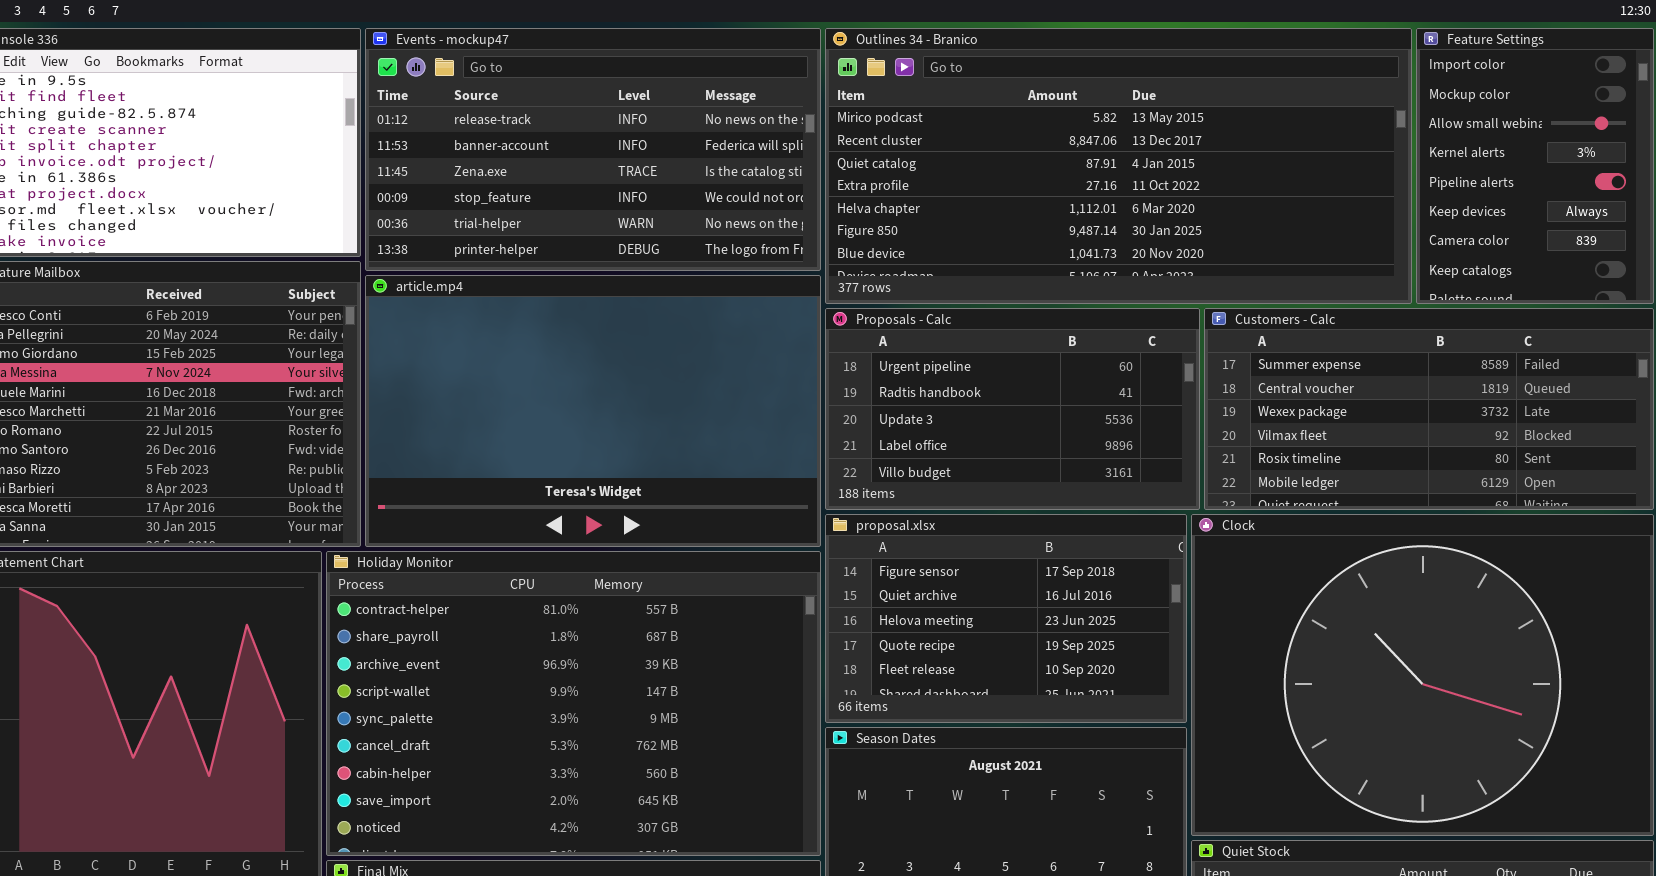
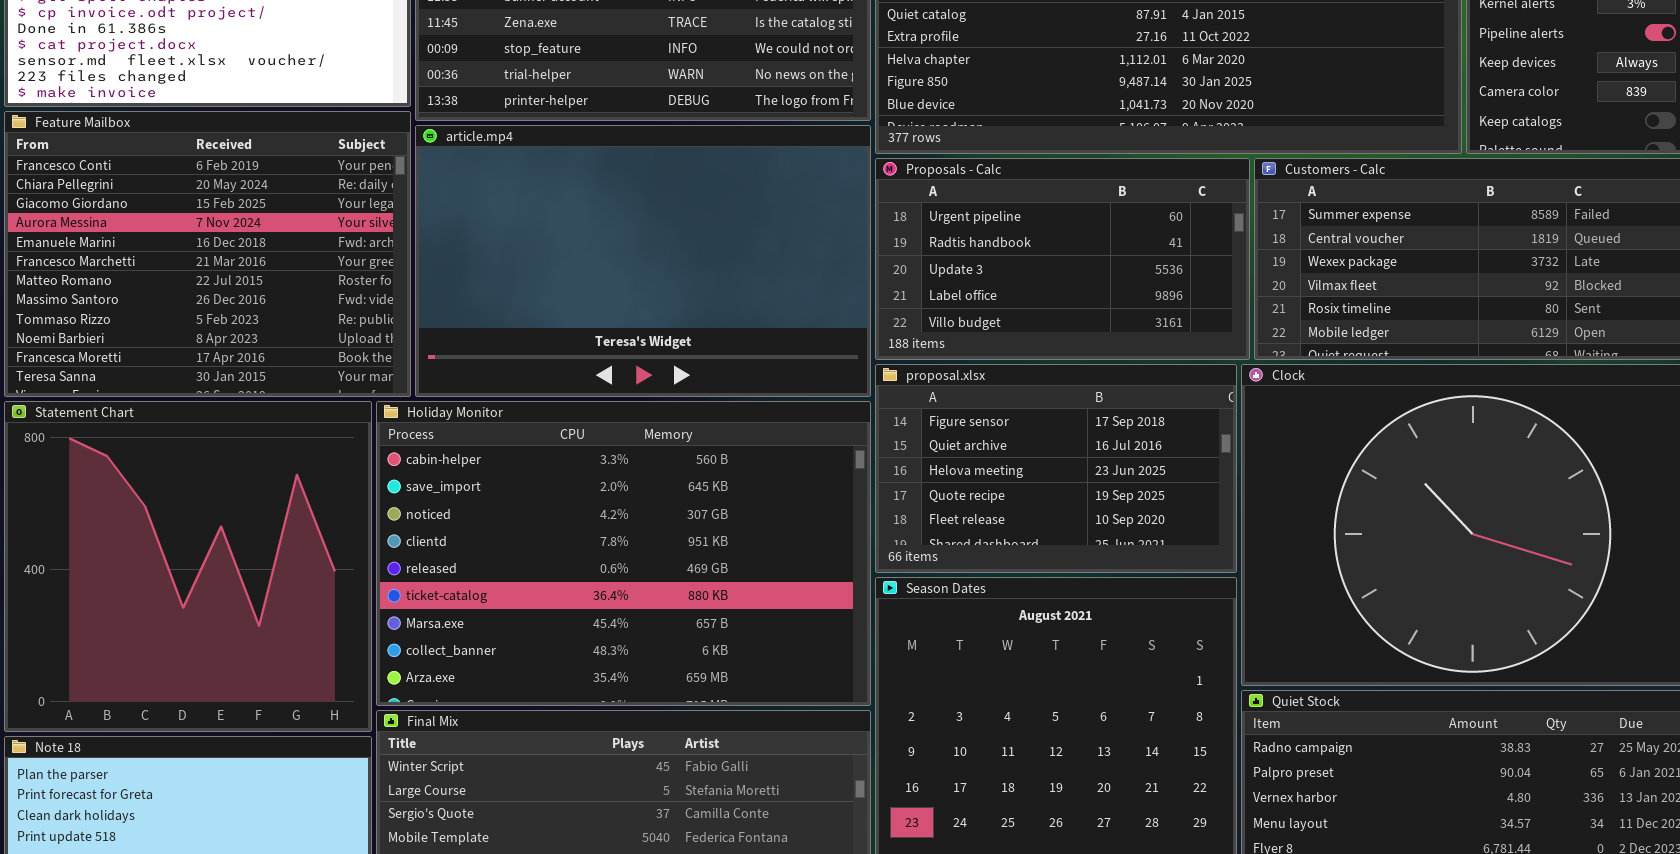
Holiday Monitor: [326,551,821,856] -> [376,401,871,706], scrolled down 6 rows

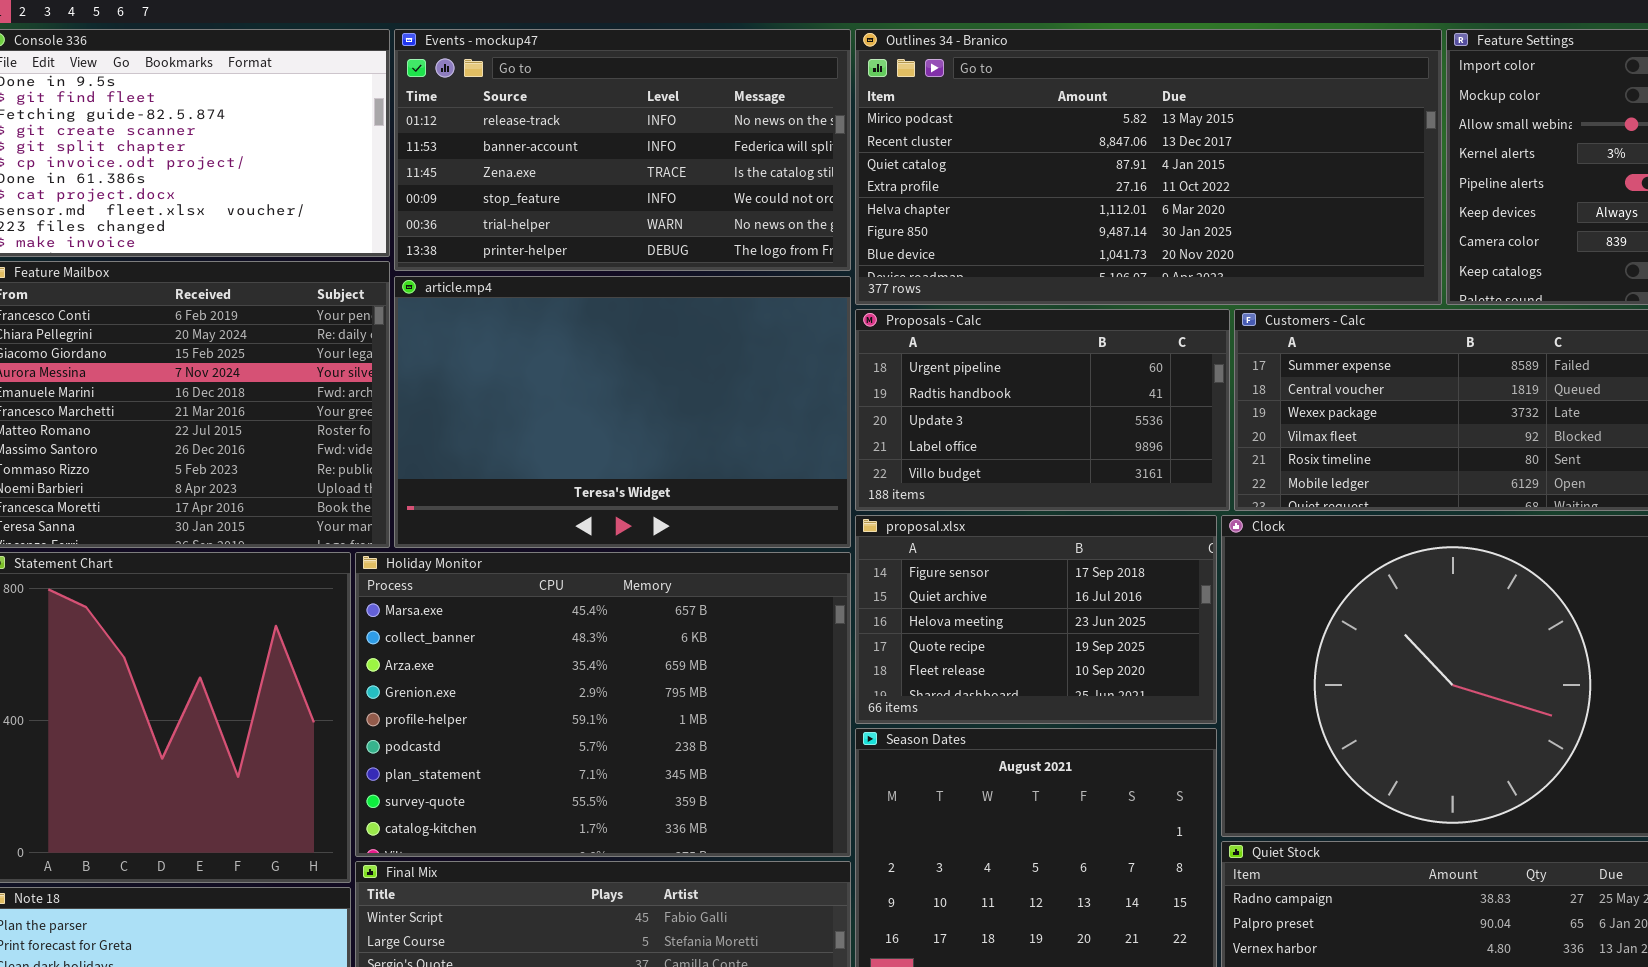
Holiday Monitor: [376,401,871,706] -> [355,552,851,857], scrolled down 6 rows

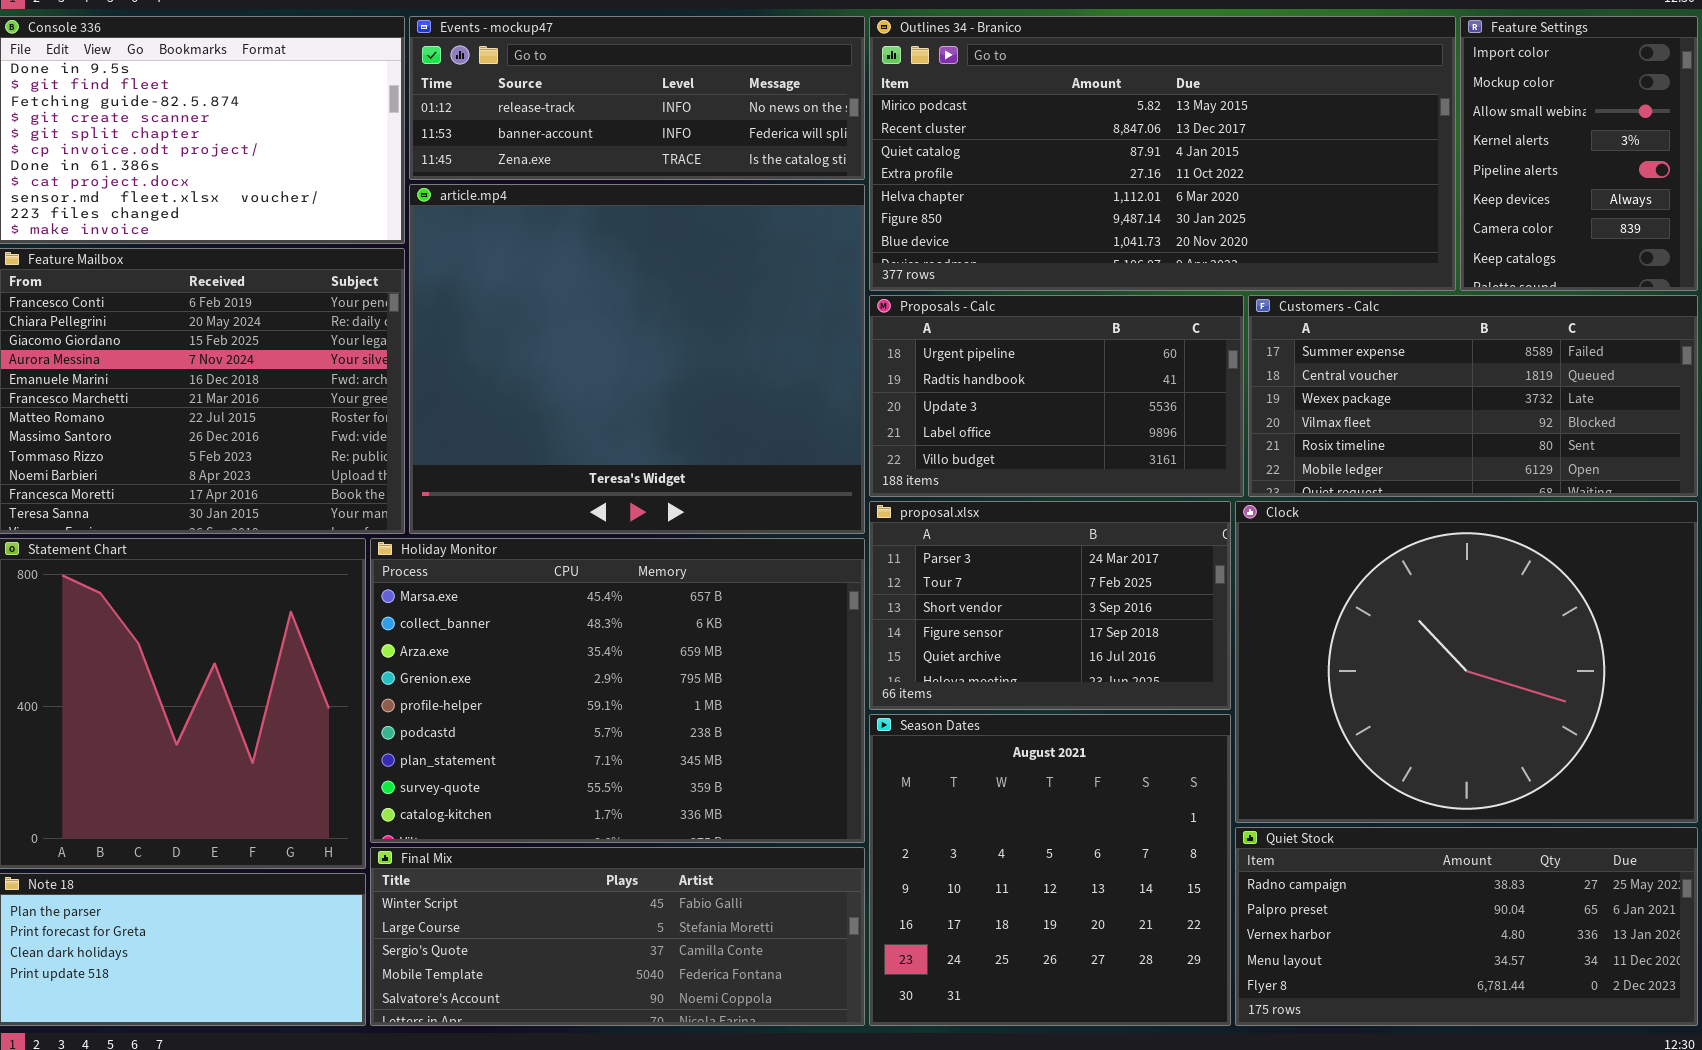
Events - mockup47: [394,29,851,271] -> [409,16,865,180], resized
article.mp4: [394,276,851,548] -> [409,184,865,534], resized
proposal.xlsx: [855,515,1217,724] -> [869,501,1231,710], scrolled up 3 rows

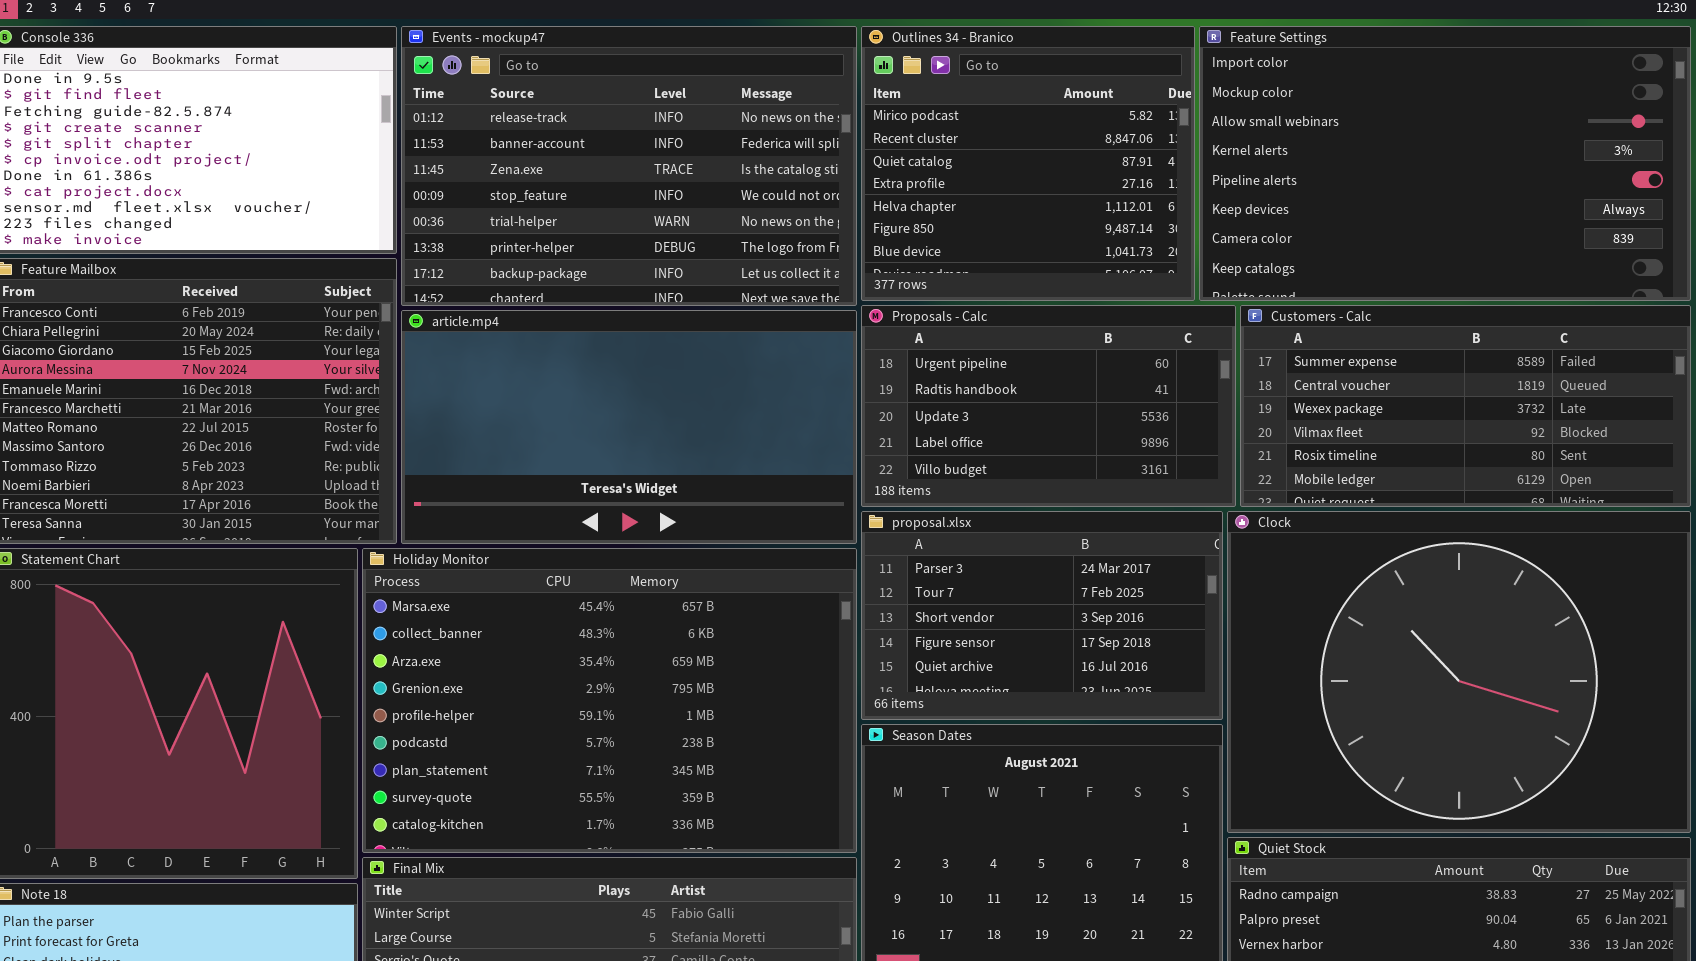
Events - mockup47: [409,16,865,180] -> [401,26,857,306], resized
Outlines 34 - Branico: [869,16,1456,291] -> [861,26,1195,301], resized
Feature Settings: [1460,16,1698,291] -> [1199,26,1691,301], resized
article.mp4: [409,184,865,534] -> [401,310,857,544], resized

